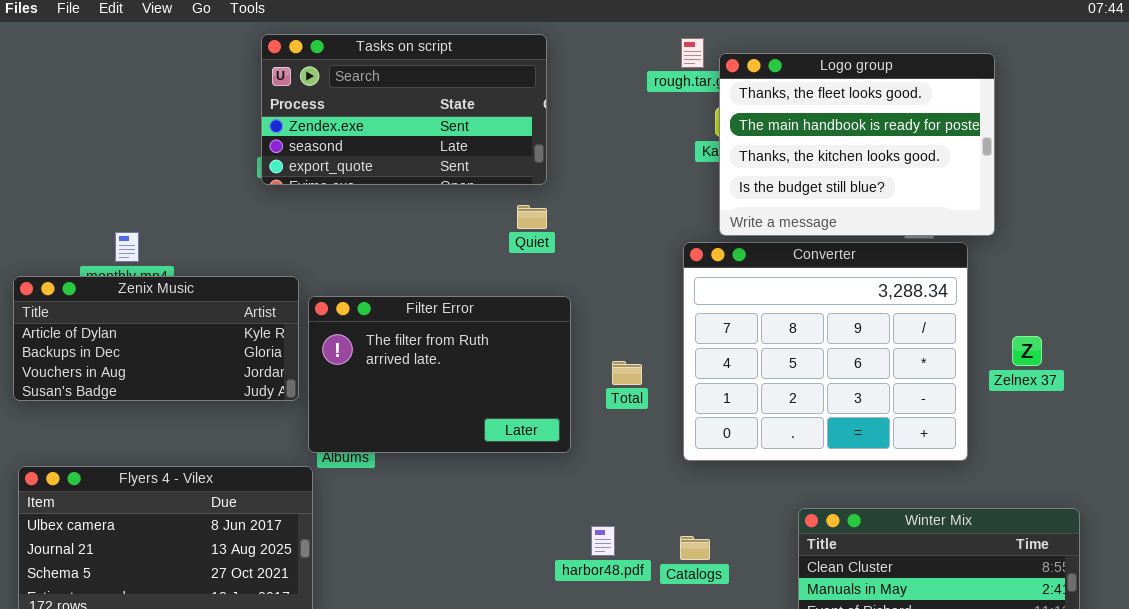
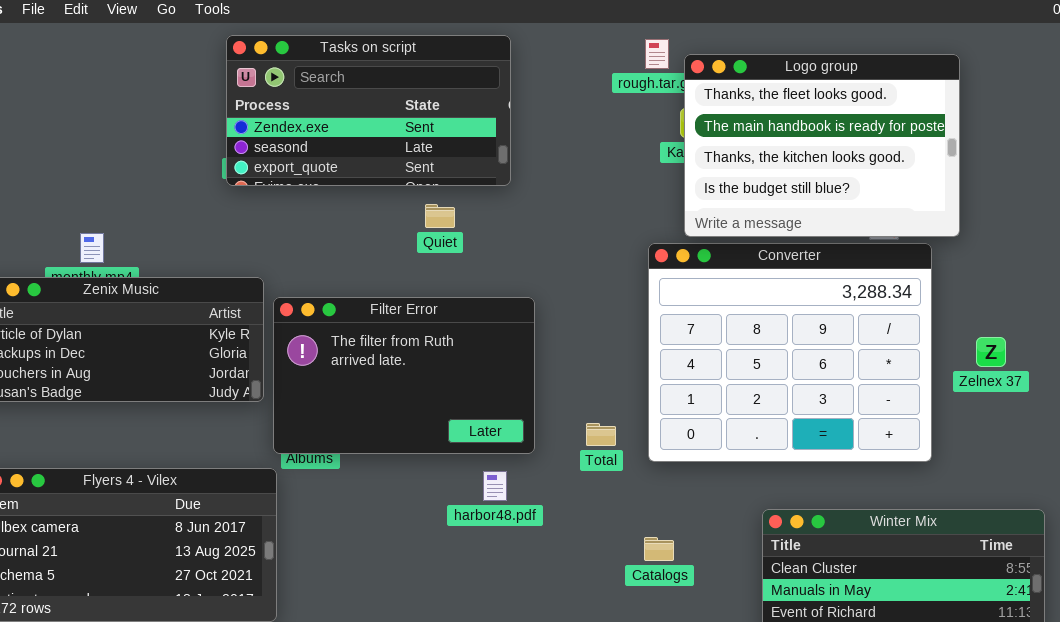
Quiet: [517,205,547,229] -> [425,204,455,228], moved
Total: [612,361,642,385] -> [586,423,616,446], moved
harbor48.pdf: [591,526,615,556] -> [483,471,507,501], moved

